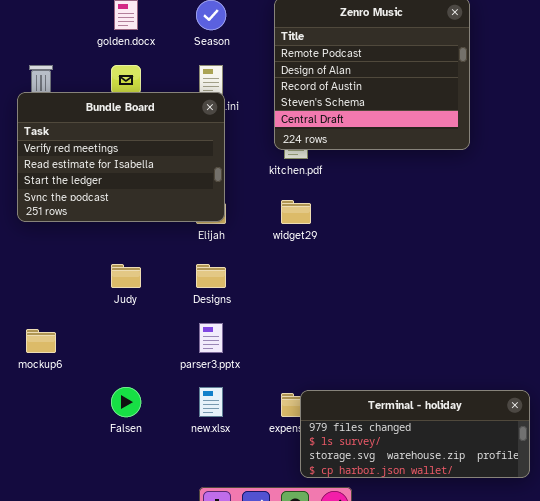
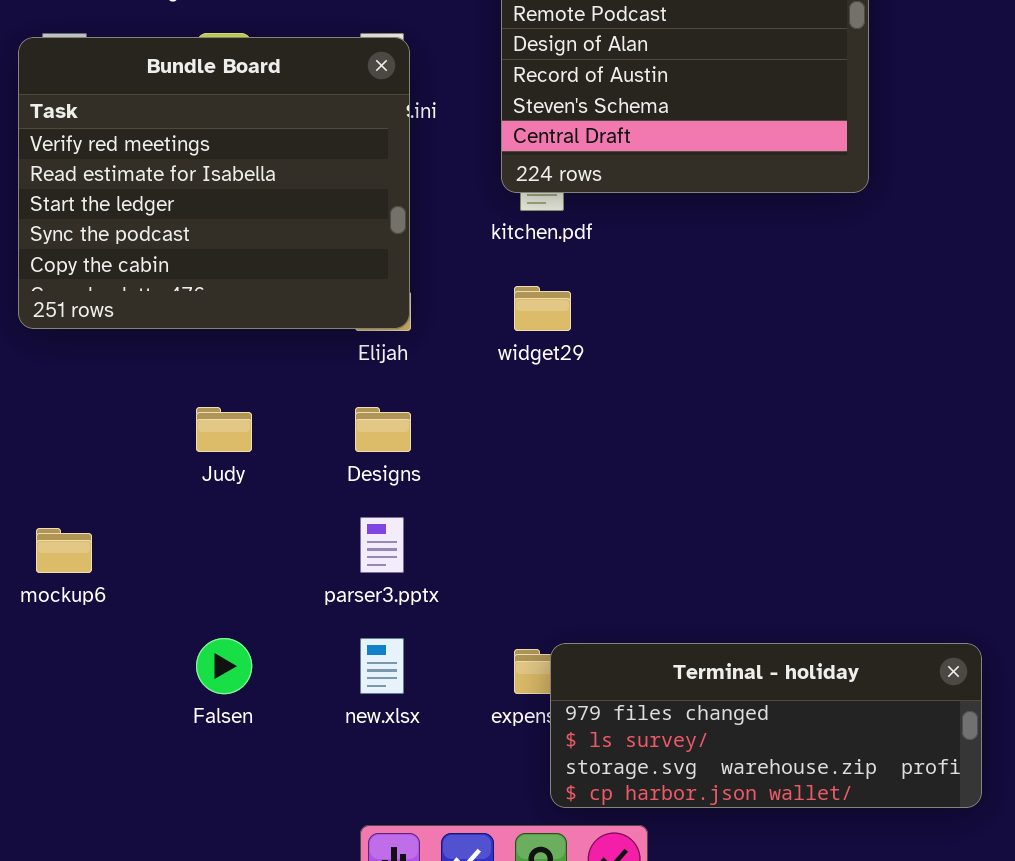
Bundle Board: [17,92,225,222] -> [18,37,410,329], resized

